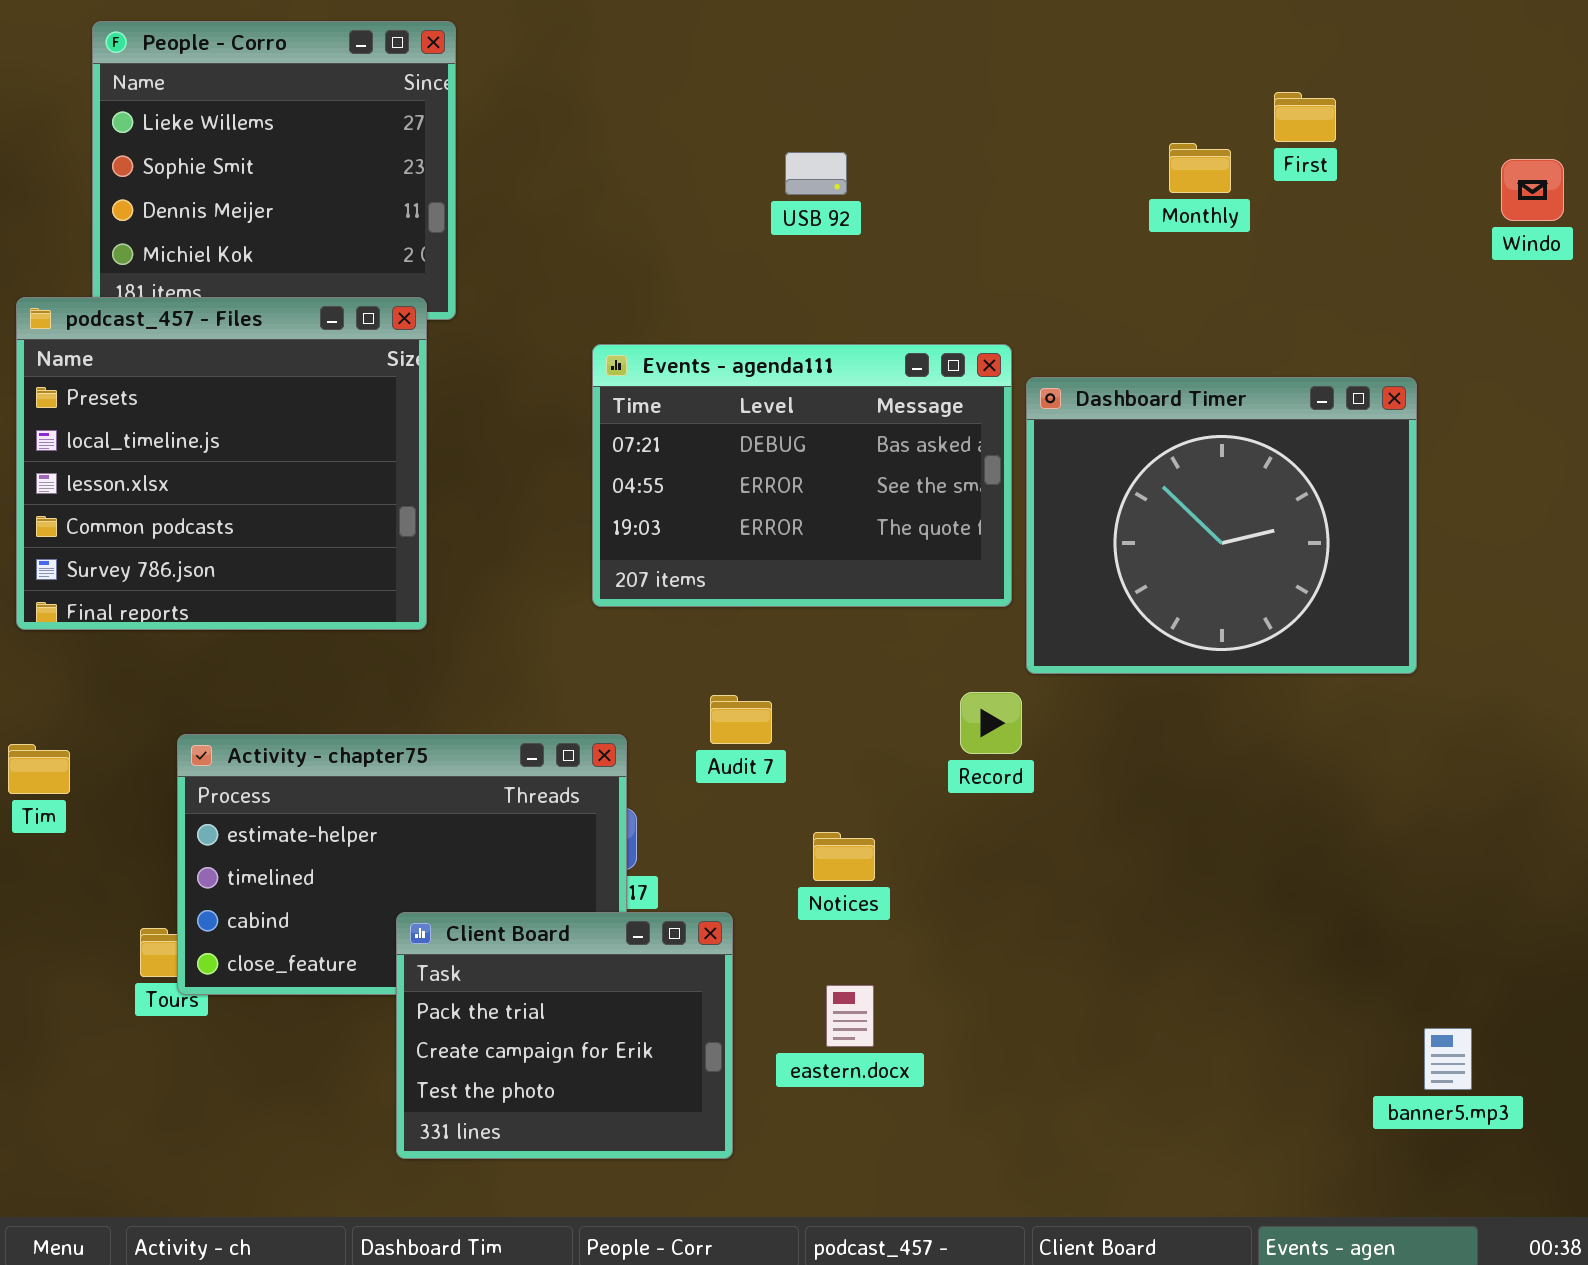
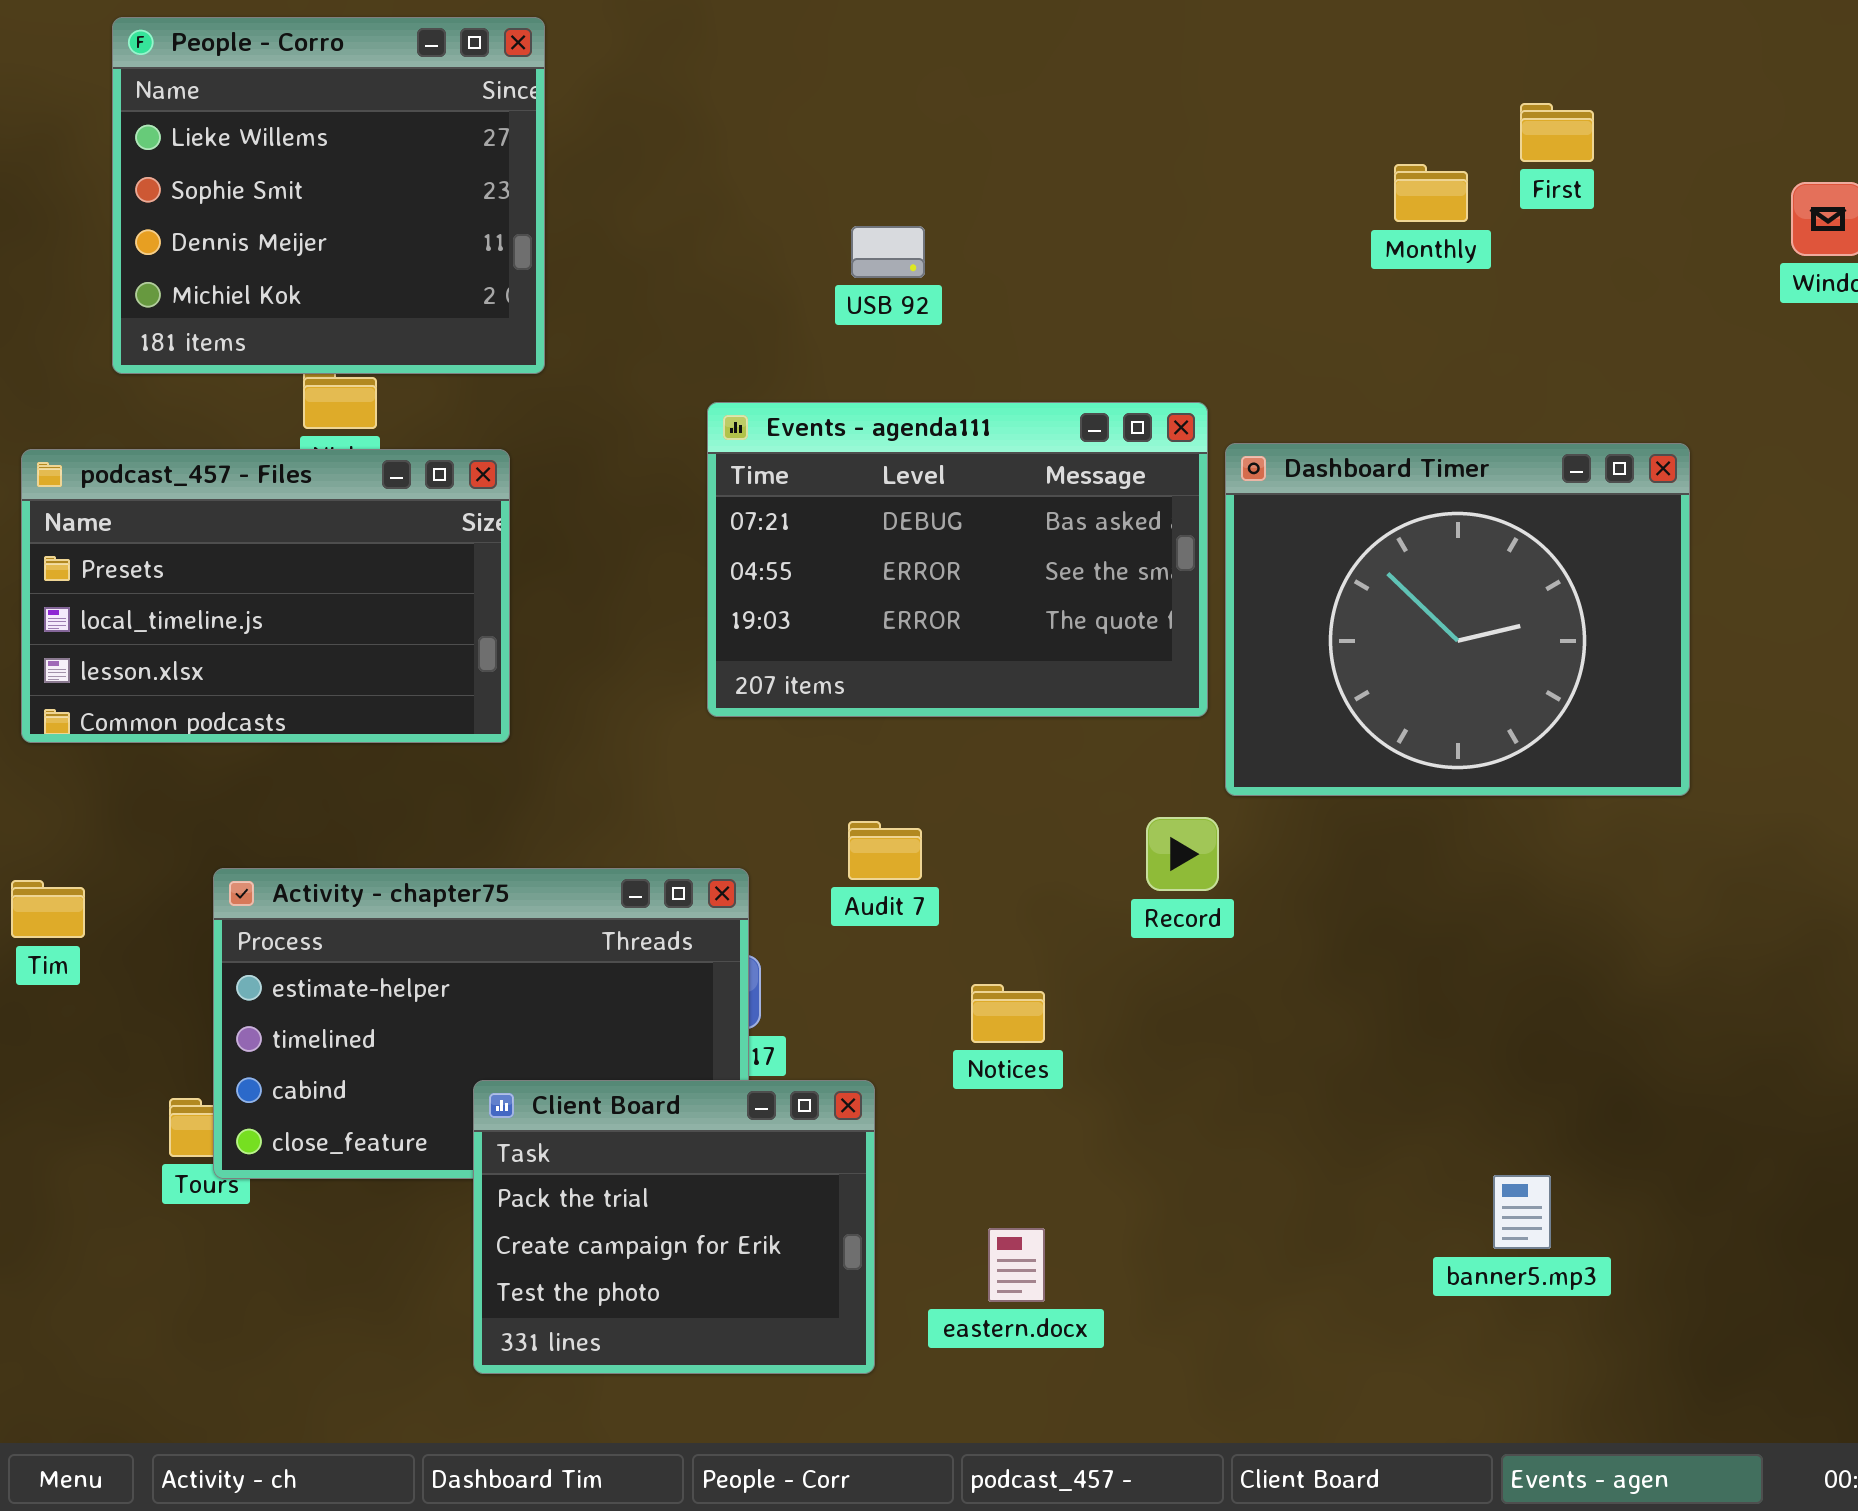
USB 92: [785,152,847,195] -> [851,226,925,278], moved
podcast_457 - Files: [16,297,427,630] -> [21,449,510,743], resized
eastern.docx: [826,985,874,1047] -> [988,1228,1045,1302], moved
banner5.mp3: [1424,1028,1472,1090] -> [1493,1175,1551,1249], moved

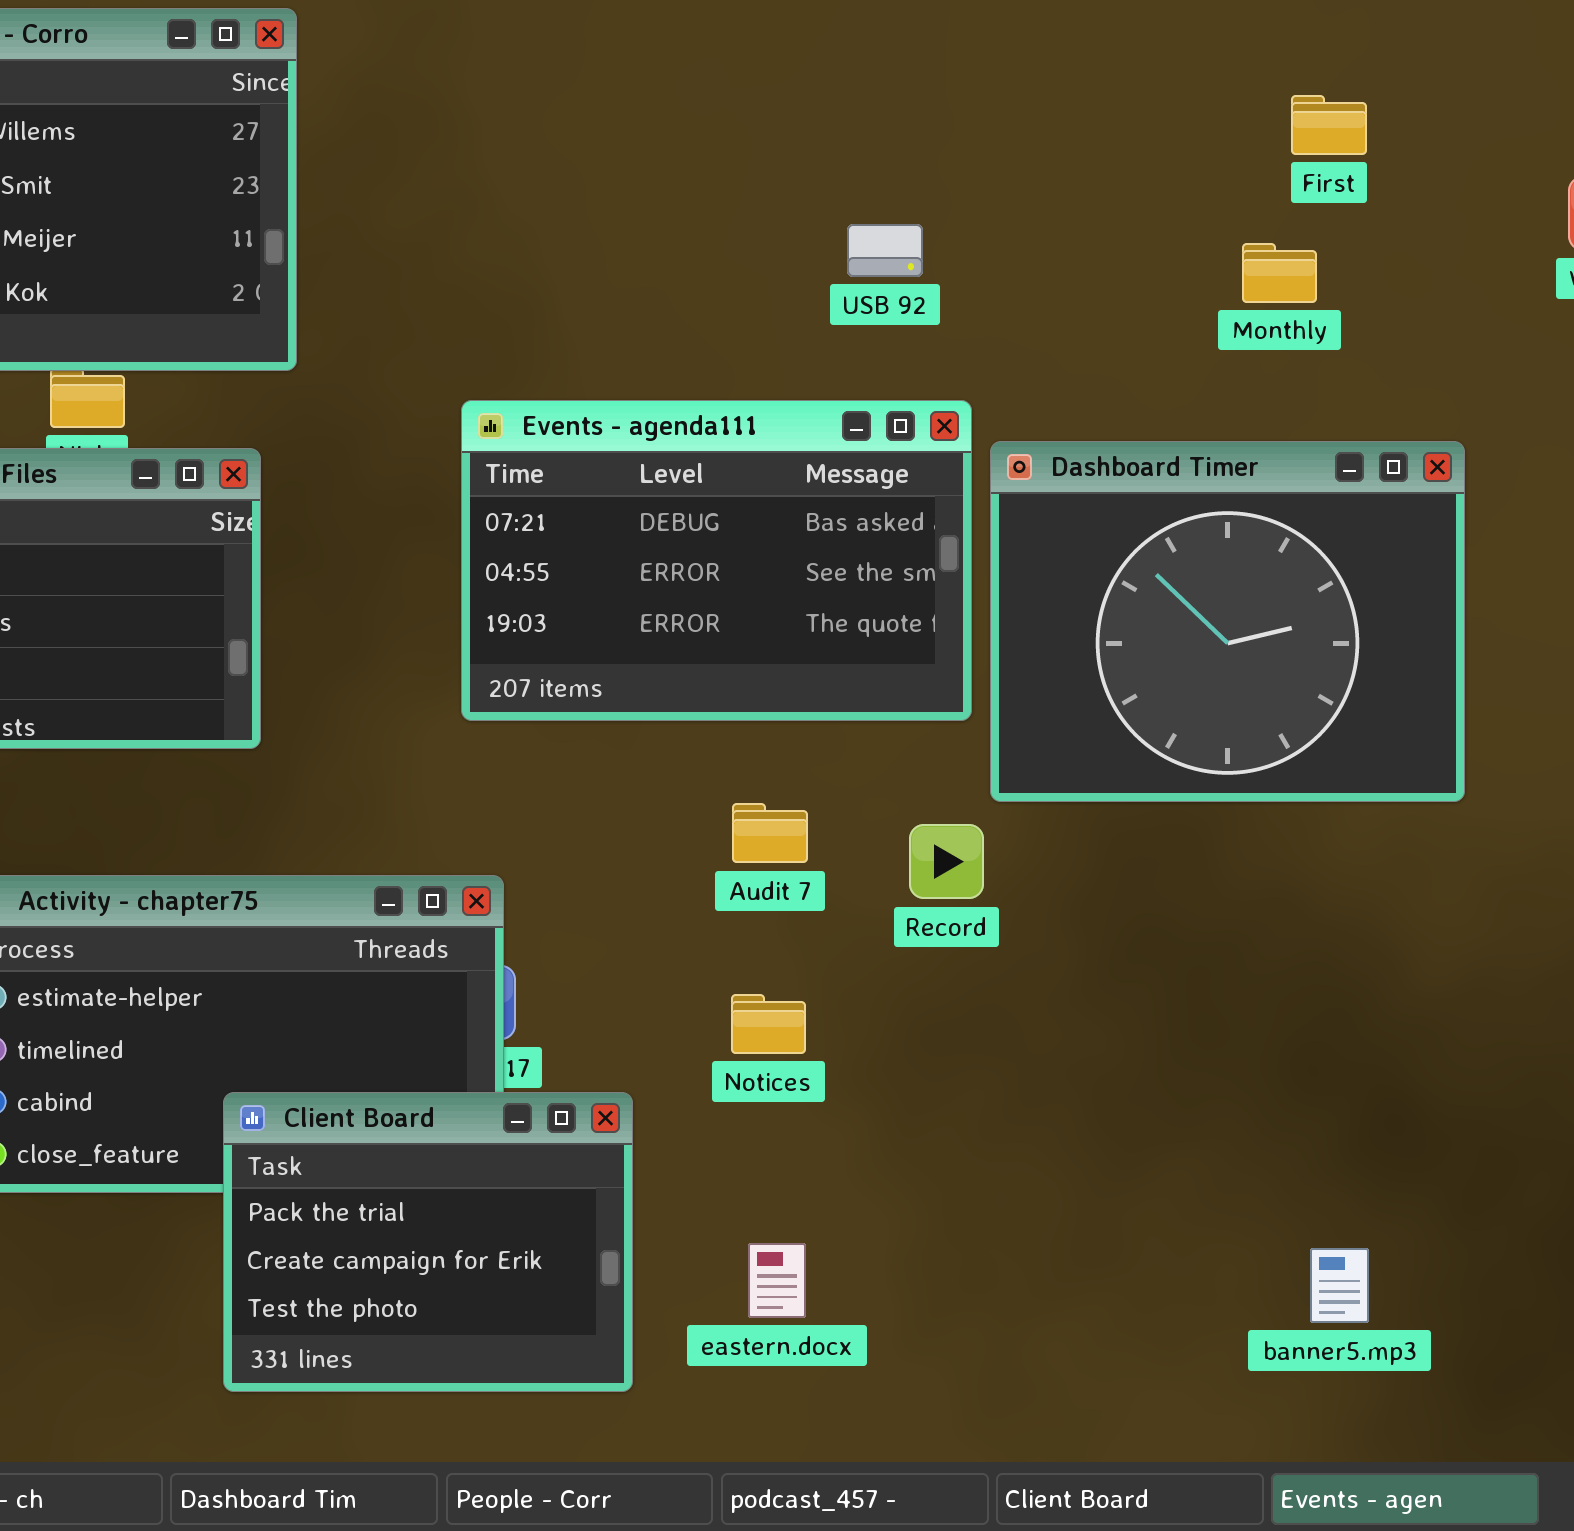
Monthly: [1394,164,1468,222] -> [1242,243,1317,303], moved
USB 92: [851,226,925,278] -> [847,224,923,277], moved
Audit 7: [848,821,922,880] -> [732,803,808,863], moved
banner5.mp3: [1493,1175,1551,1249] -> [1310,1248,1369,1323], moved

